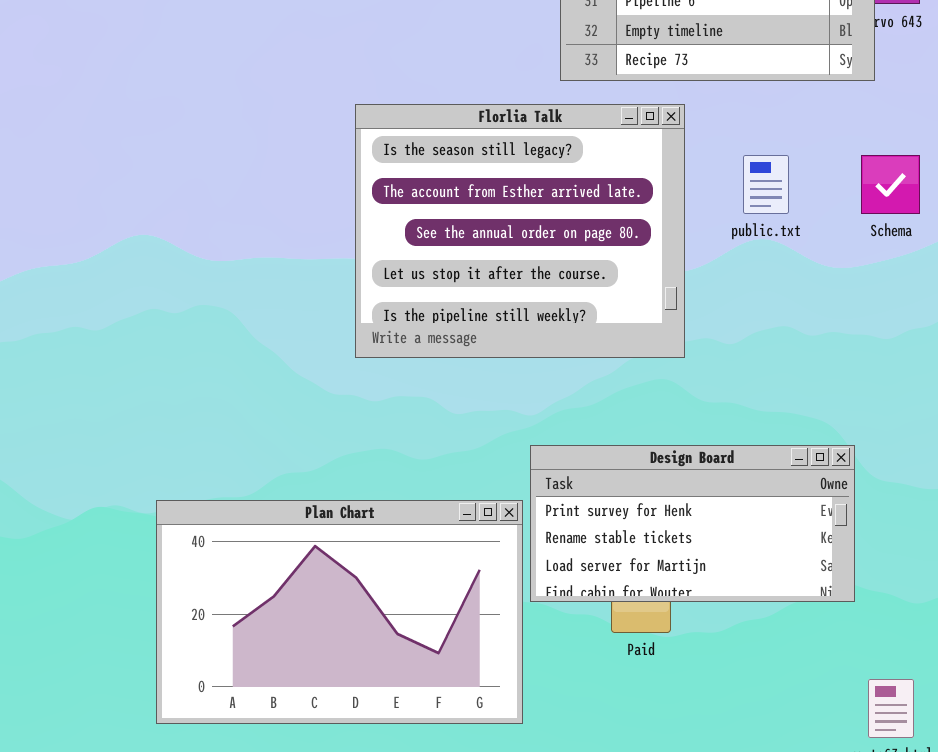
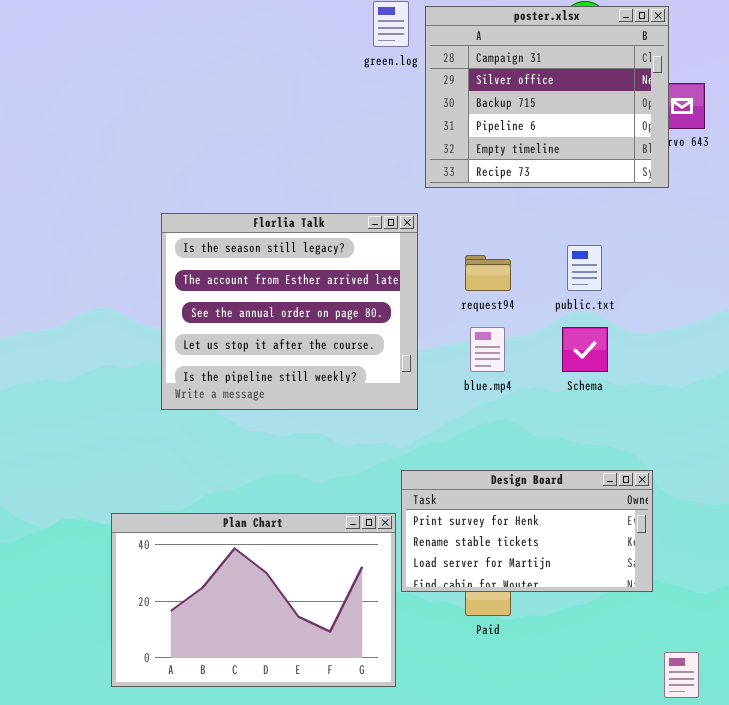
Florlia Talk: [355,104,685,358] -> [161,213,418,410], moved
Schema: [861,155,920,214] -> [562,327,608,372], moved

